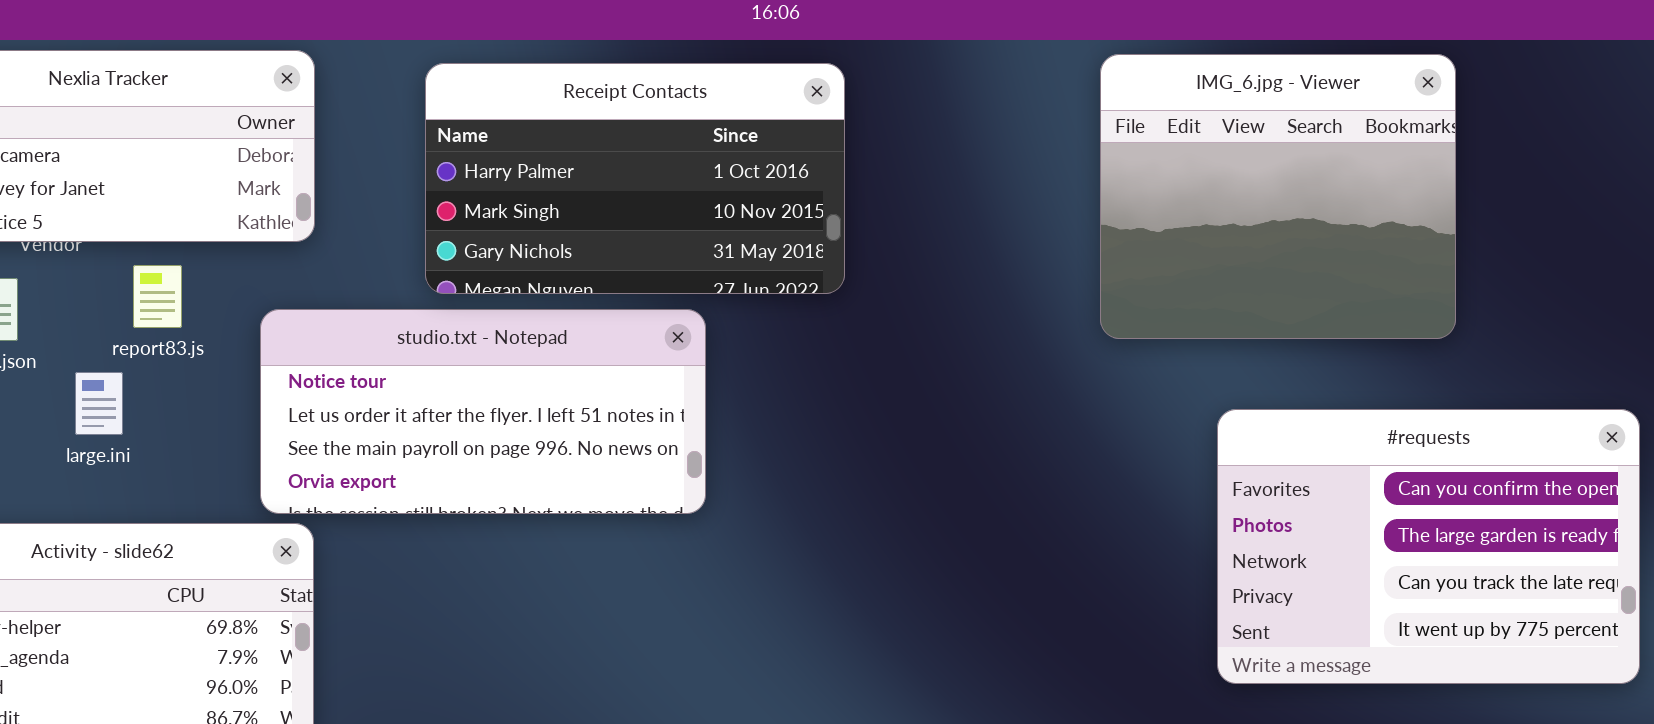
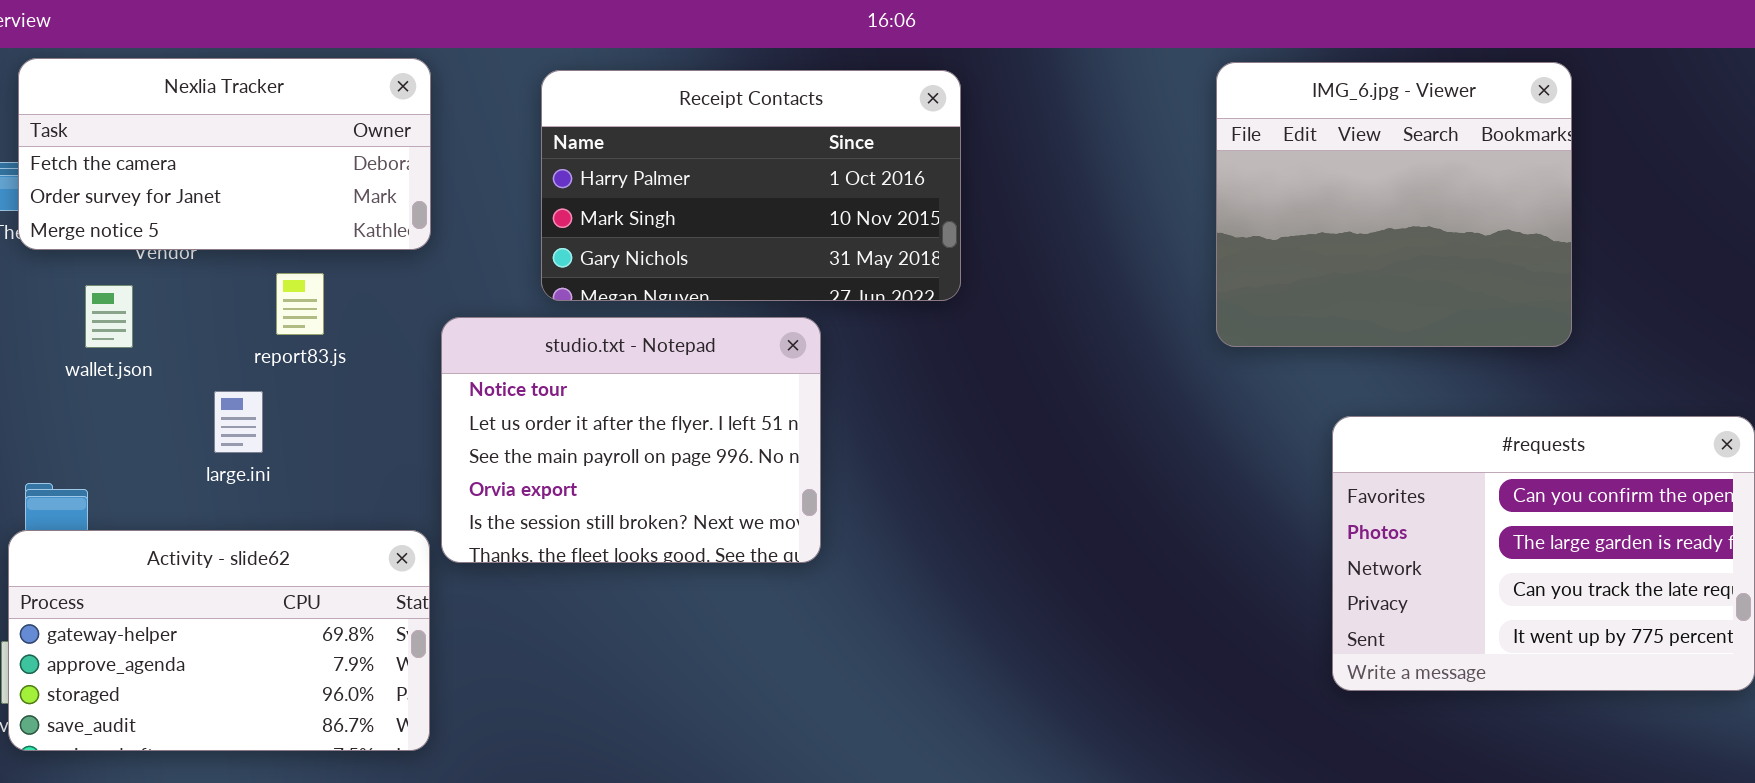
report83.js: [133,265,182,328] -> [276,273,324,335], moved
studio.txt - Notepad: [260,309,706,514] -> [441,317,821,563], resized
large.ini: [75,372,123,435] -> [214,391,263,453], moved

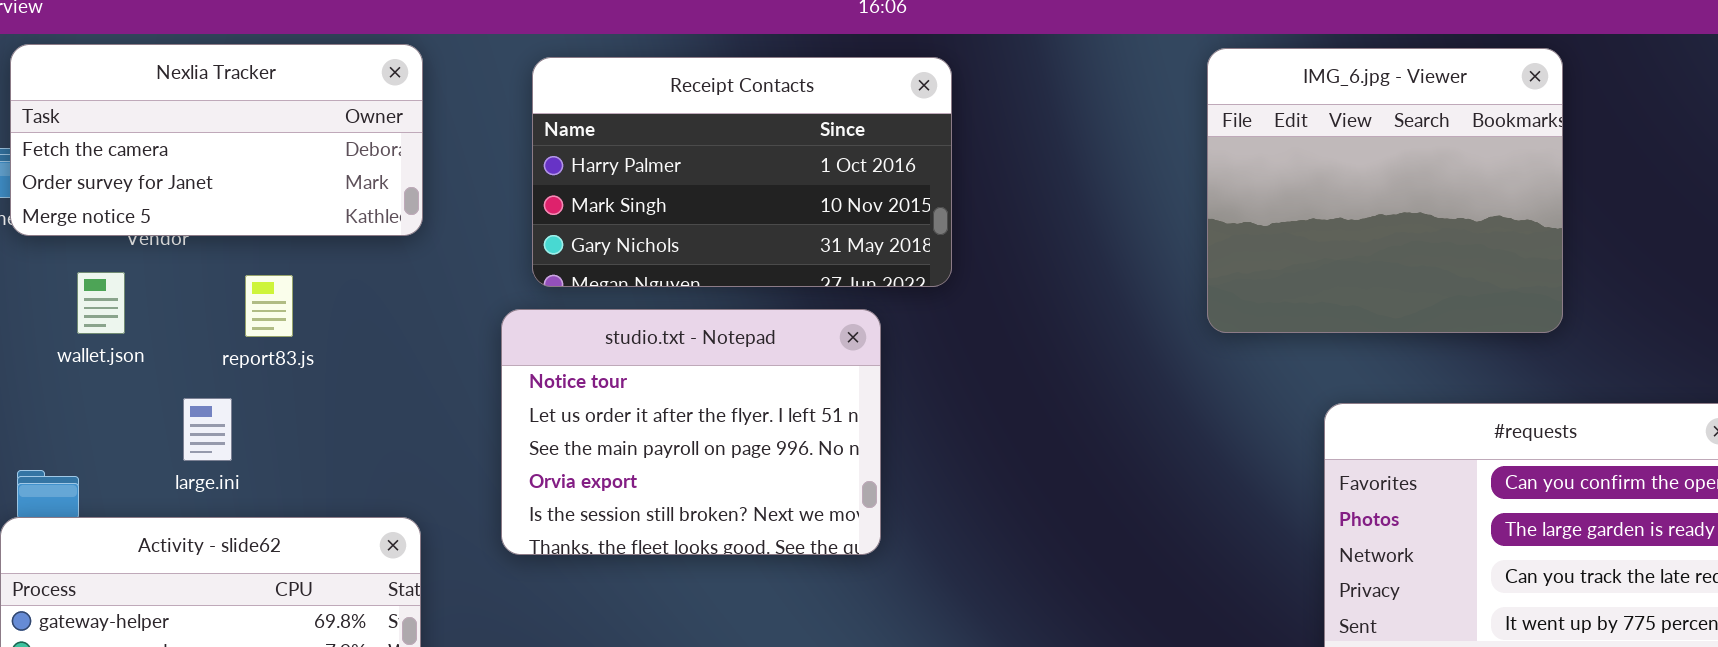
report83.js: [276,273,324,335] -> [245,275,293,337], moved
studio.txt - Notepad: [441,317,821,563] -> [501,309,881,555], moved
large.ini: [214,391,263,453] -> [183,398,232,461], moved

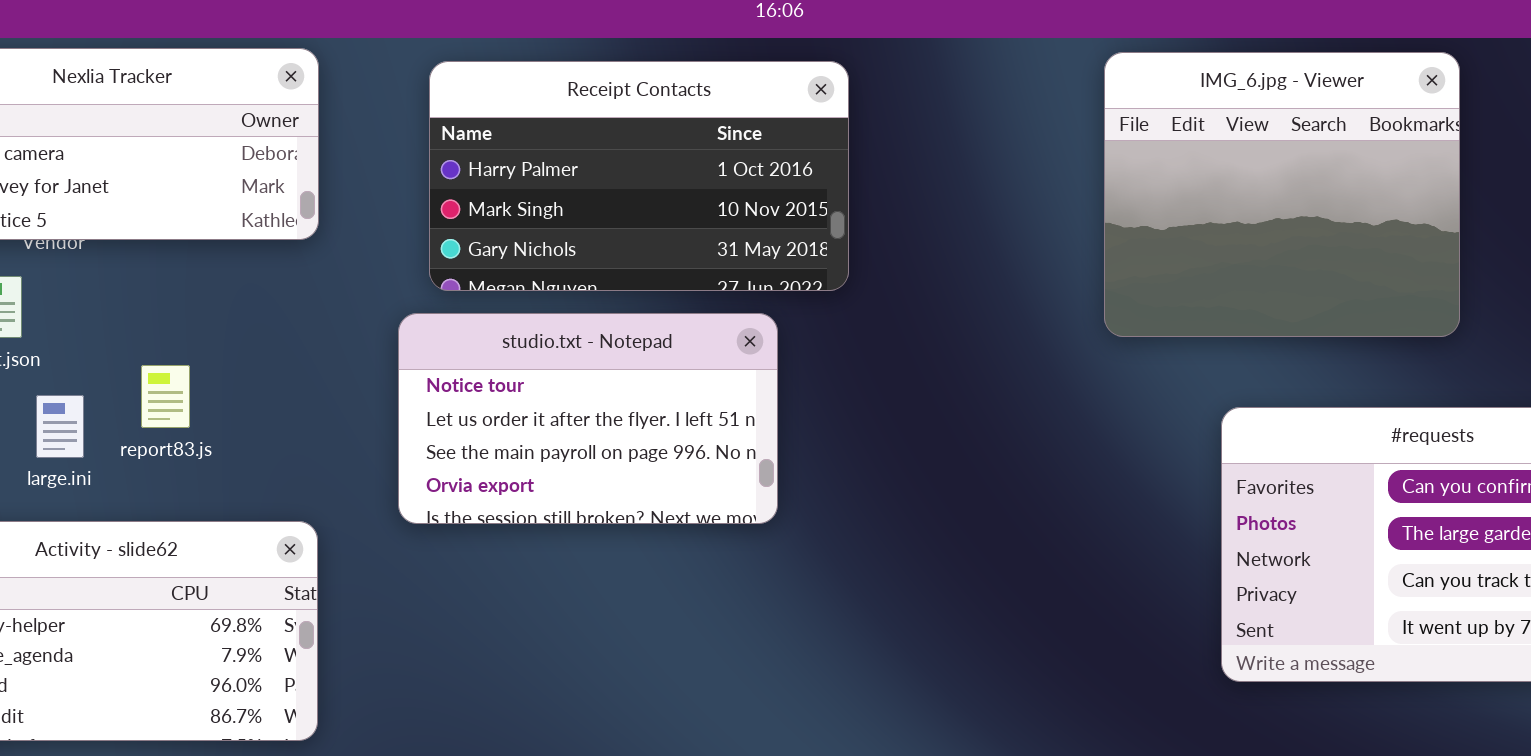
report83.js: [245,275,293,337] -> [141,365,190,428], moved
studio.txt - Notepad: [501,309,881,555] -> [398,313,778,524], resized
large.ini: [183,398,232,461] -> [36,395,84,458], moved

